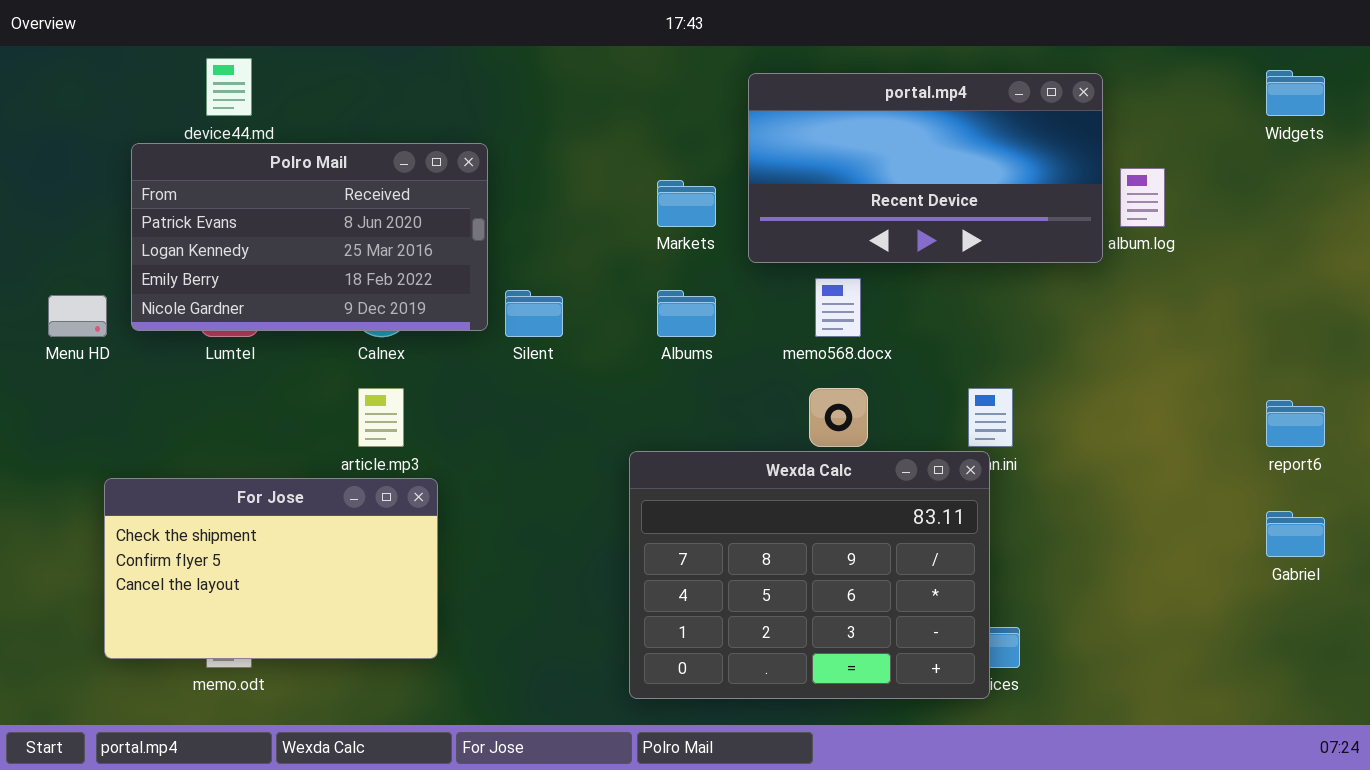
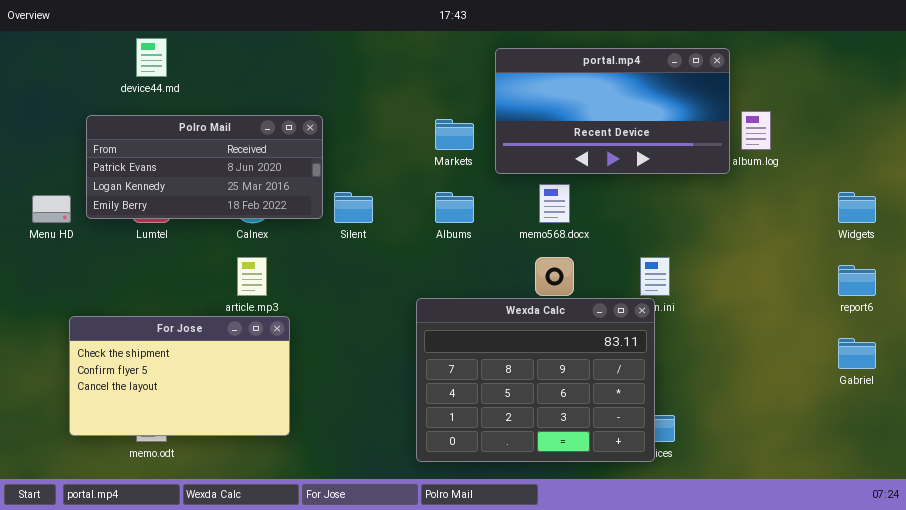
Widgets: [1266,70,1325,116] -> [838,192,876,223], moved
Polro Mail: [131,143,488,331] -> [86,115,323,219], resized

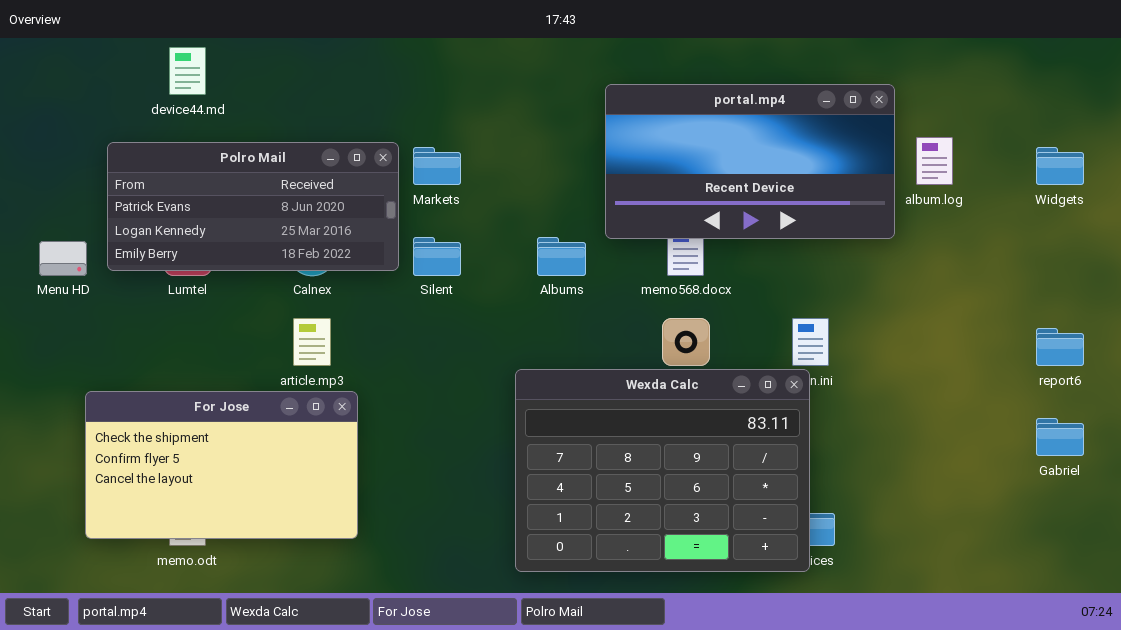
portal.mp4: [495,48,730,174] -> [605,84,895,239], moved
Markets: [435,119,474,150] -> [413,147,461,185], moved
Widgets: [838,192,876,223] -> [1036,147,1084,185], moved

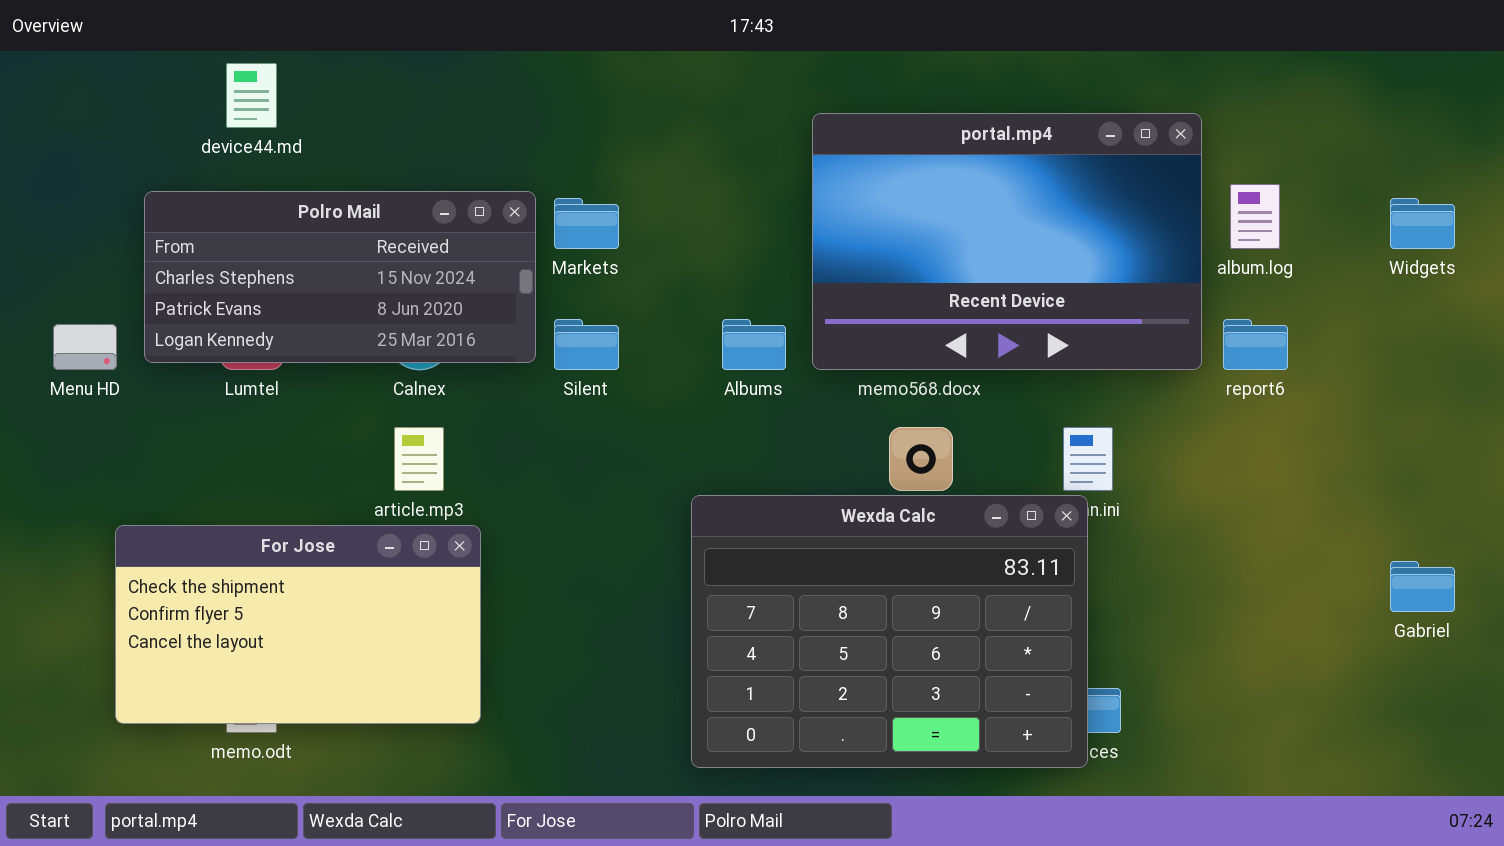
portal.mp4: [605,84,895,239] -> [812,113,1202,370], resized
Polro Mail: [107,142,399,271] -> [144,191,536,363], scrolled up 1 row
report6: [1036,328,1084,366] -> [1223,319,1288,370], moved

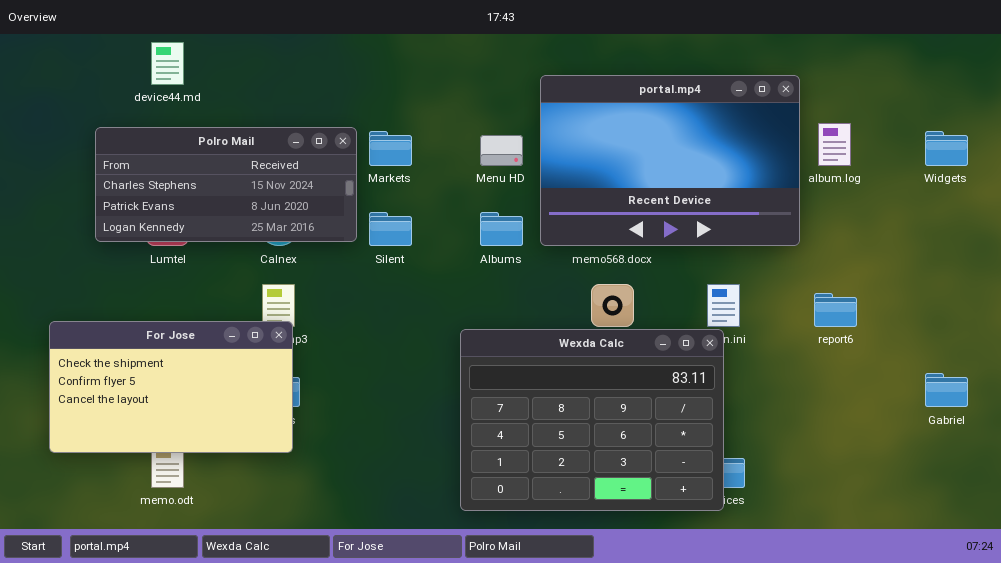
report6: [1223,319,1288,370] -> [814,293,857,327], moved
Menu HD: [53,324,117,370] -> [480,135,523,166], moved
For Jose: [115,525,481,724] -> [49,321,293,453], moved

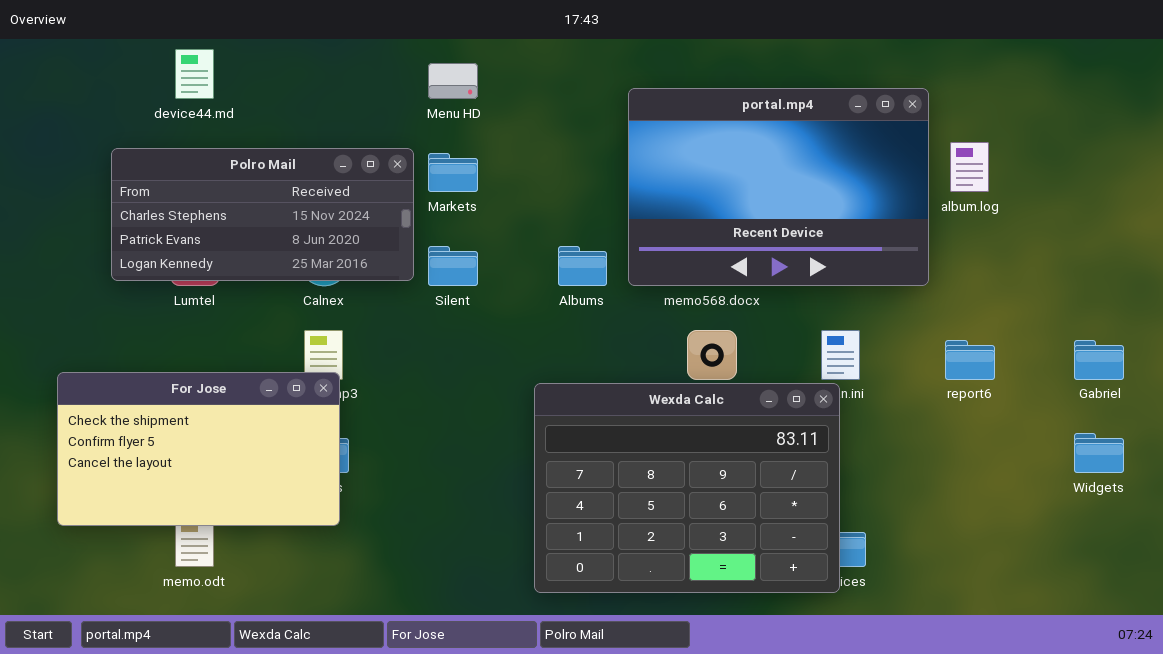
Widgets: [925,131,968,166] -> [1074,433,1124,473], moved
Menu HD: [480,135,523,166] -> [428,63,478,99], moved
Gabriel: [925,373,968,407] -> [1074,340,1124,380], moved

